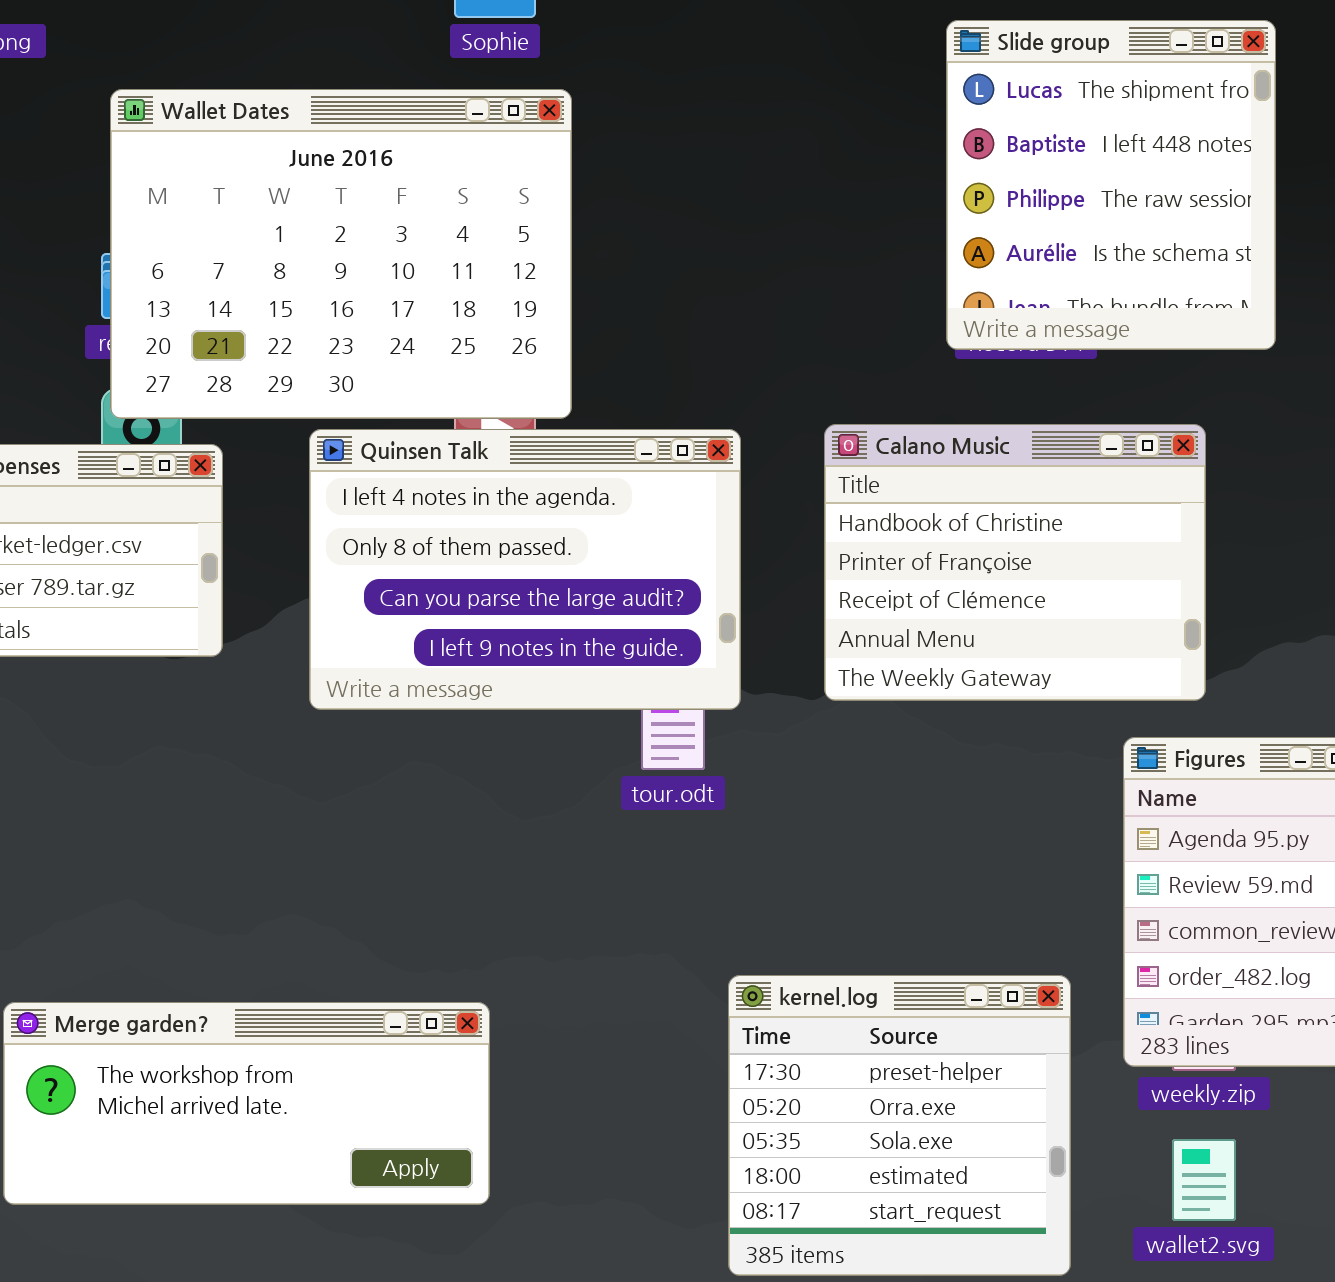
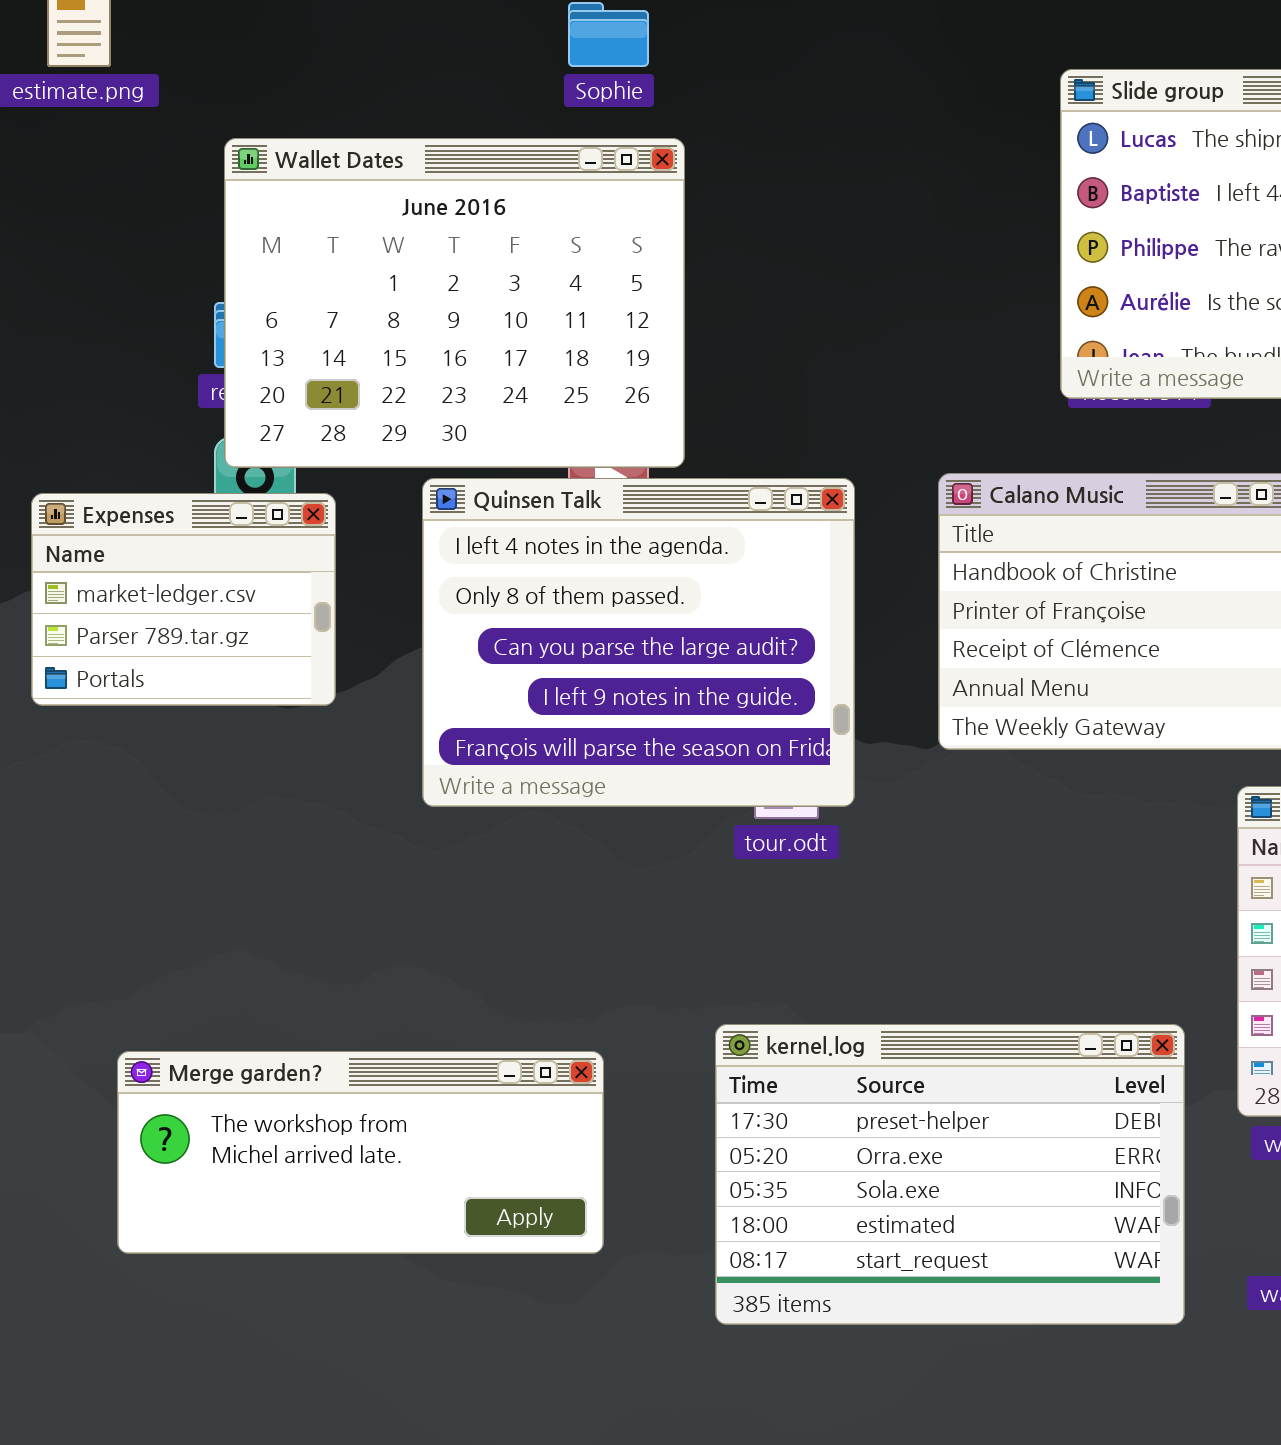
Quinsen Talk: [309,429,741,710] -> [422,478,855,807], resized
kernel.log: [728,975,1071,1276] -> [715,1024,1185,1325], resized

